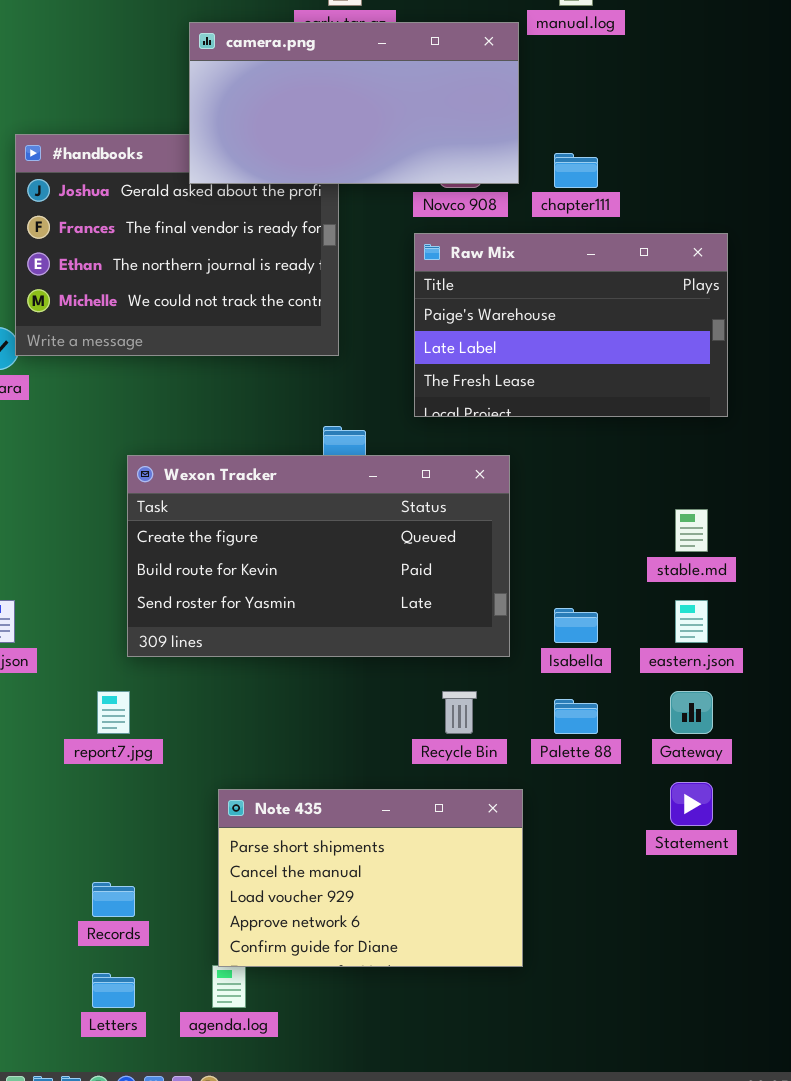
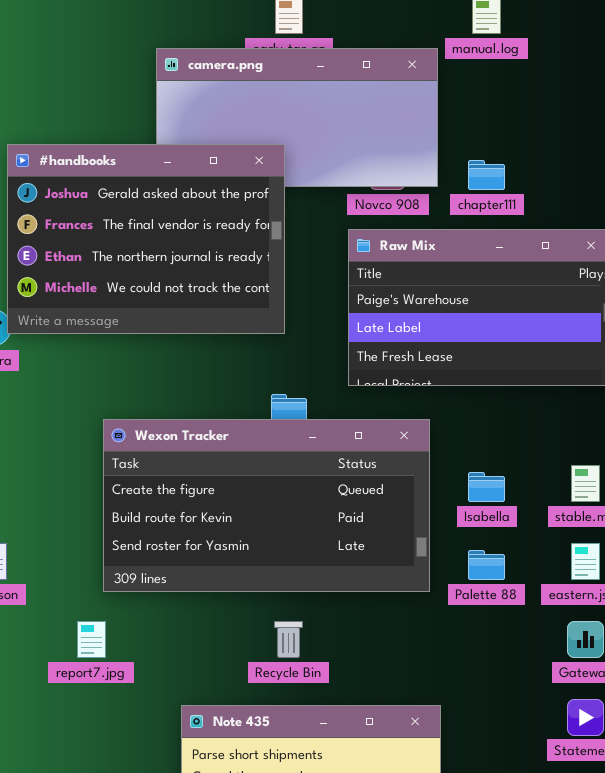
#handbooks: [15,134,339,356] -> [7,144,285,334], raised
Isabella: [554,608,598,643] -> [468,472,505,502], moved
Recycle Bin: [442,691,477,734] -> [274,621,303,658], moved
Palette 88: [554,699,598,734] -> [468,550,505,580], moved

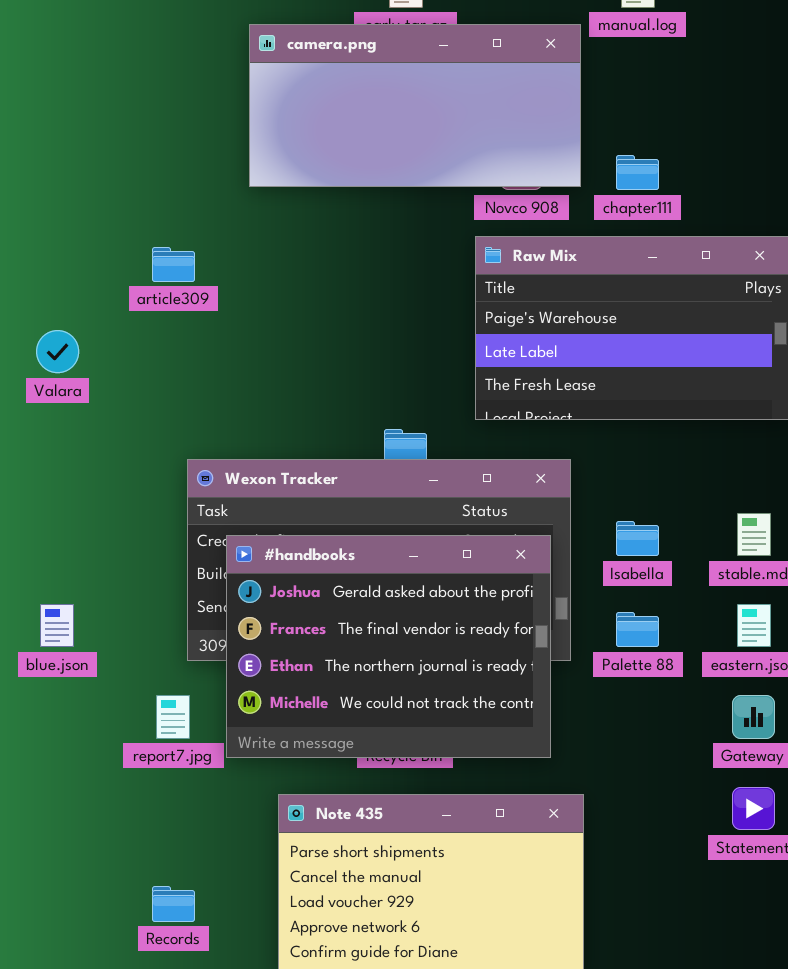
#handbooks: [7,144,285,334] -> [226,535,551,758], moved

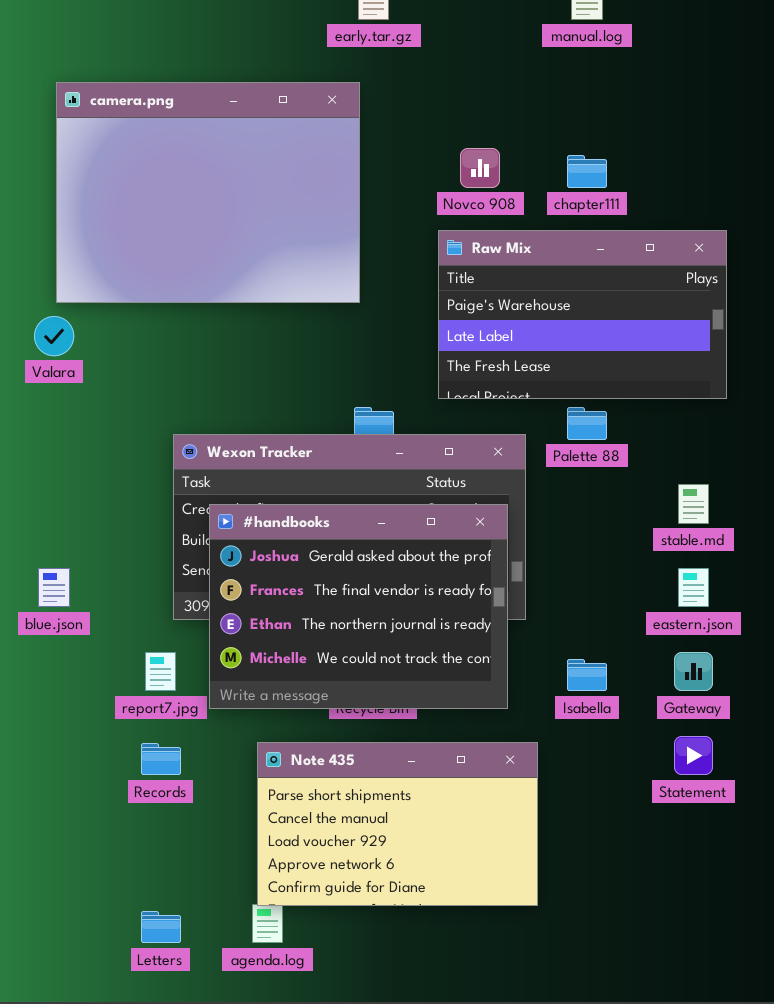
camera.png: [249,24,581,187] -> [56,82,360,303], moved, resized
Isabella: [616,521,659,556] -> [567,659,607,691], moved
Palette 88: [616,612,659,647] -> [567,407,607,440], moved
Records: [152,886,195,922] -> [141,743,181,775], moved

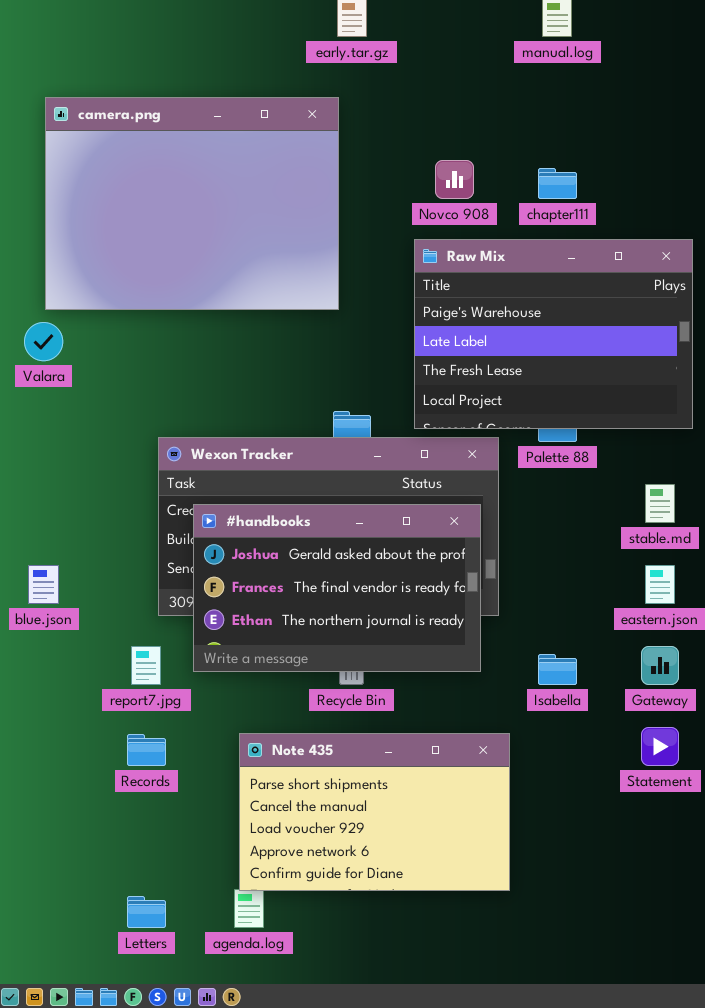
Raw Mix: [438,230,727,399] -> [414,239,693,429], resized
#handbooks: [209,504,508,709] -> [193,504,481,672], resized

